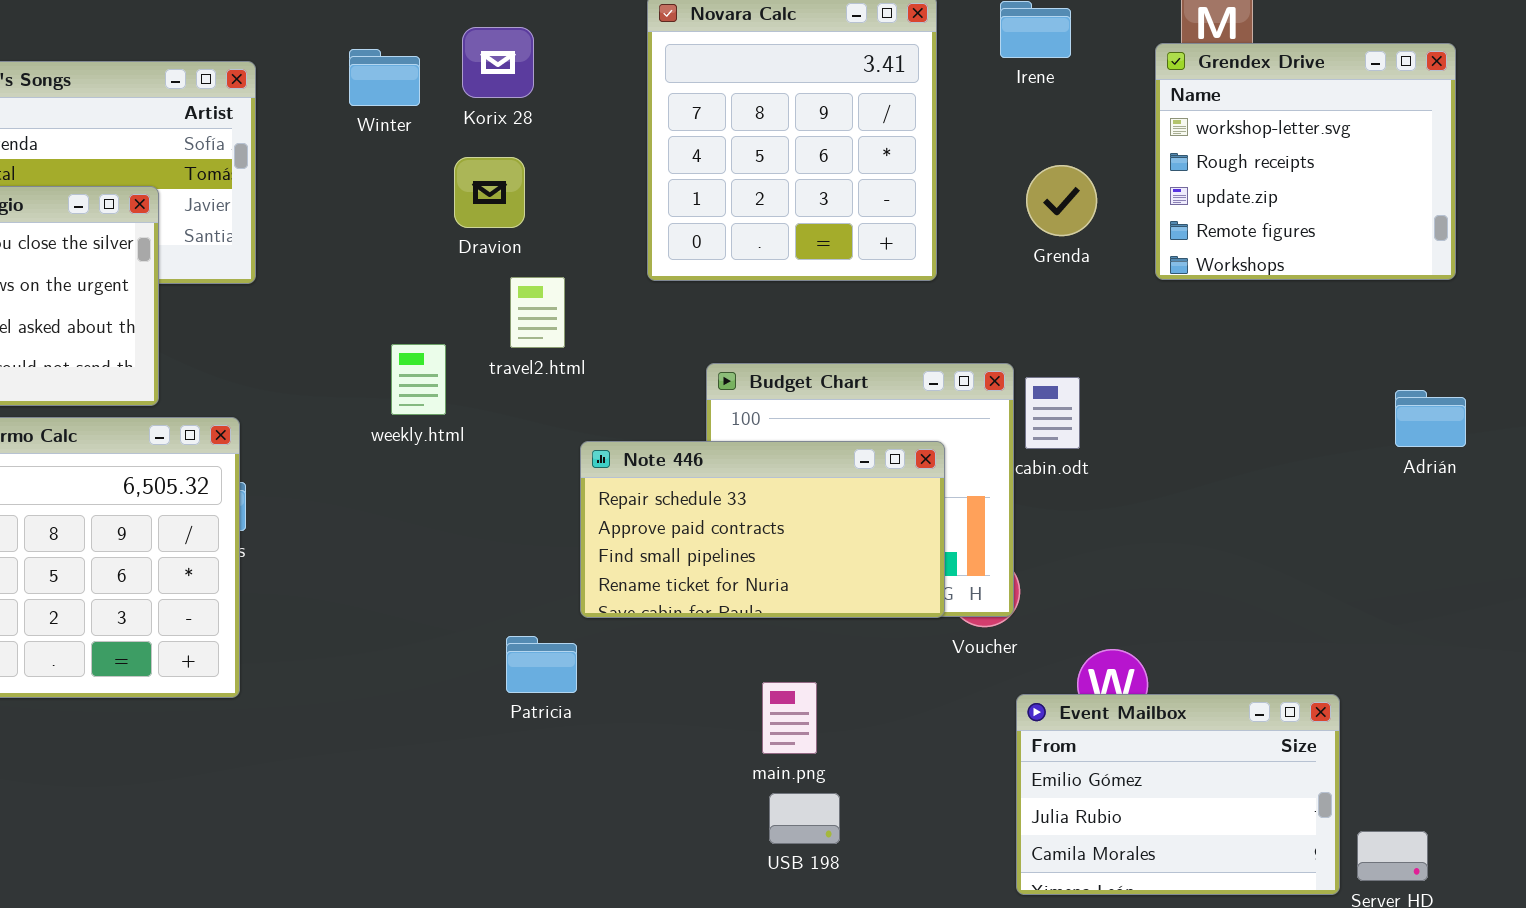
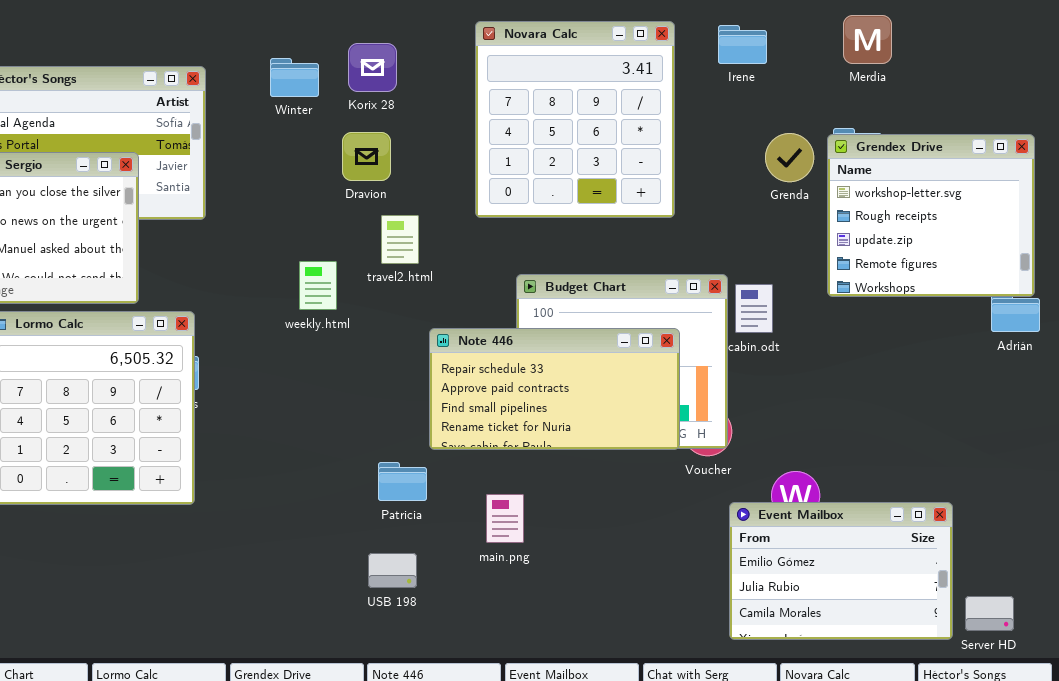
Grendex Drive: [1155,43,1456,280] -> [827,134,1035,297], moved
Grenda: [1026,165,1097,236] -> [765,133,814,182], moved
main.png: [762,682,817,754] -> [486,494,524,543], moved
USB 198: [769,793,840,844] -> [368,553,417,588], moved

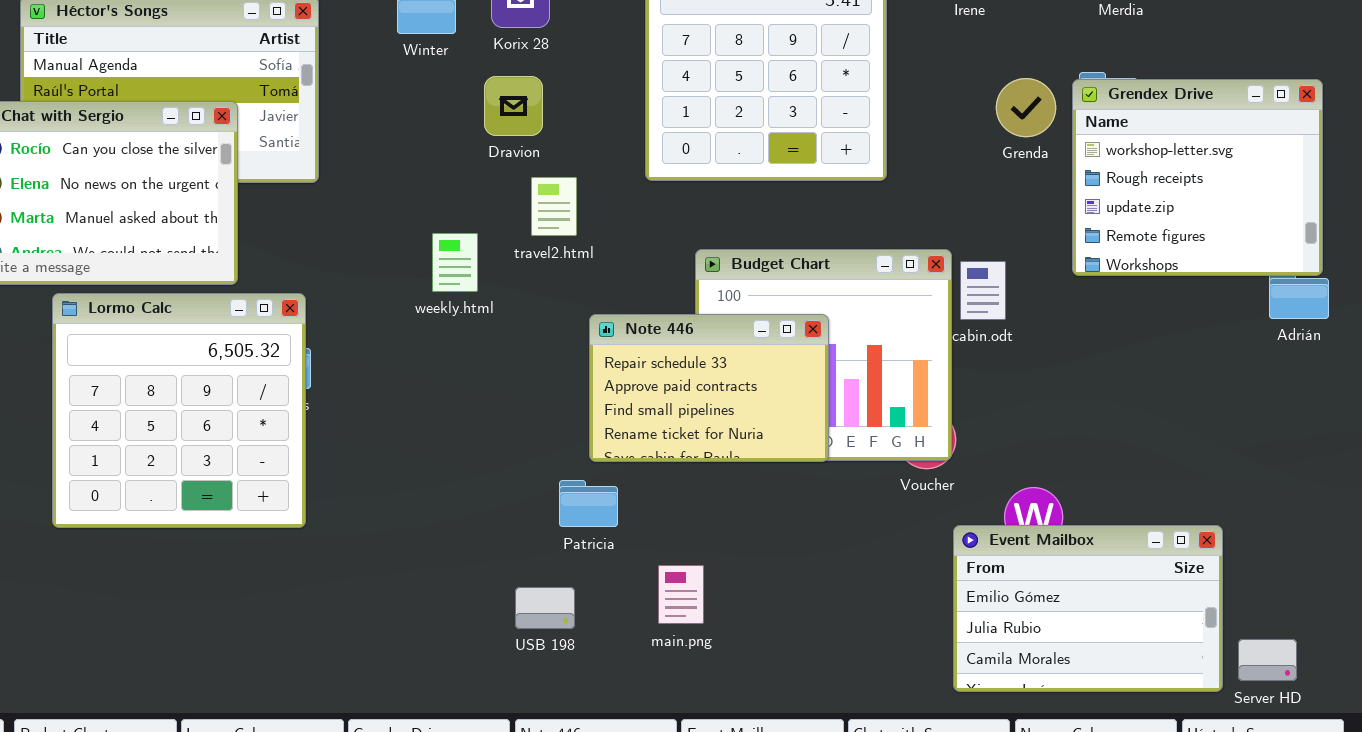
Note 446: [429,328,680,450] -> [589,314,829,462], resized
Patricia: [378,462,427,501] -> [559,480,618,527], moved
main.png: [486,494,524,543] -> [658,565,704,624], moved

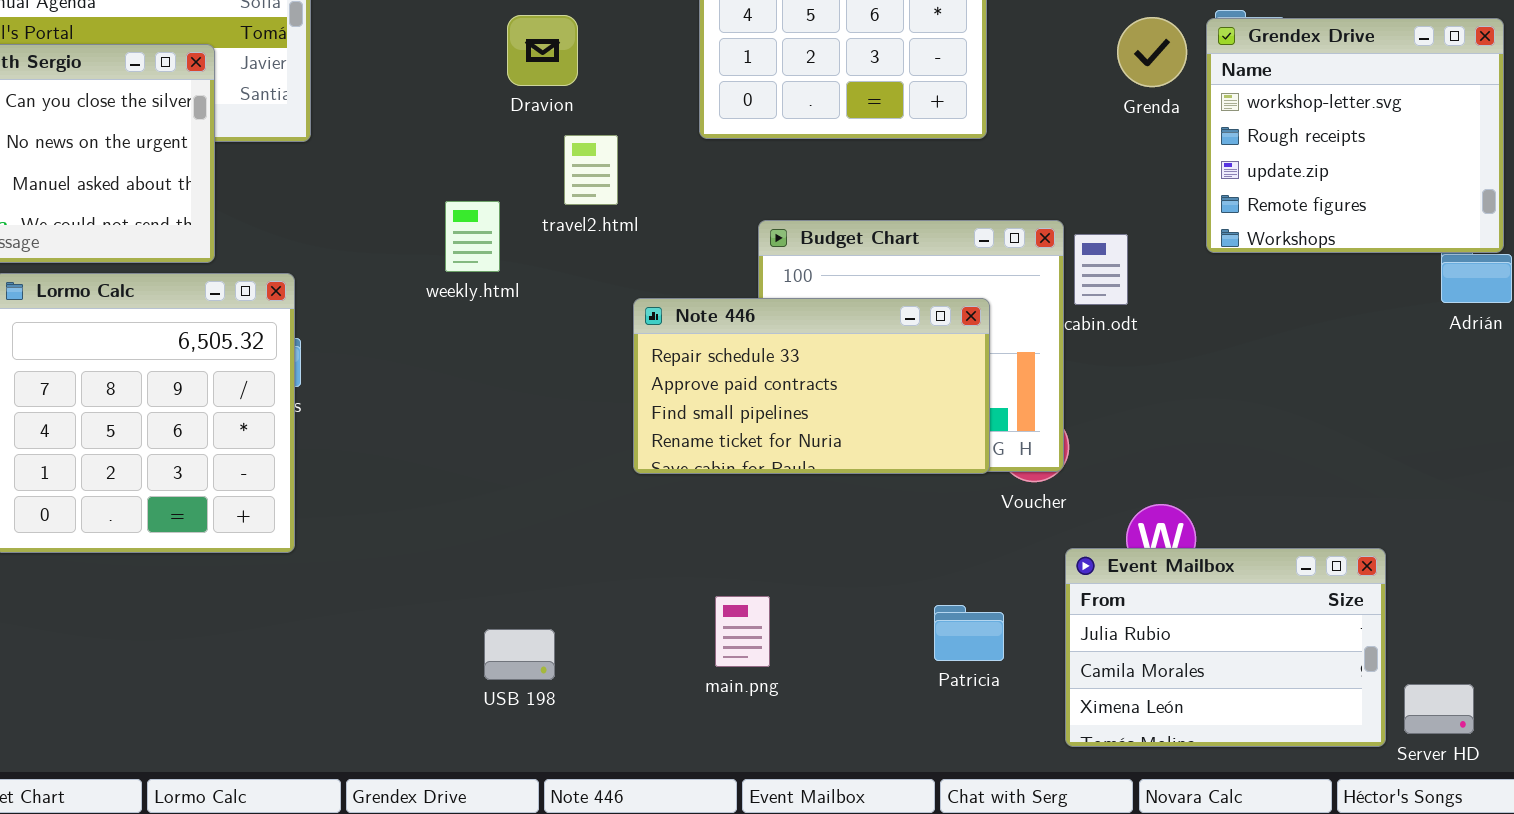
Note 446: [589,314,829,462] -> [633,298,990,474], resized
Patricia: [559,480,618,527] -> [934,605,1004,661], moved
Event Mailbox: [953,525,1223,692] -> [1065,548,1386,747], scrolled down 1 row
USB 198: [515,587,575,629] -> [484,629,555,680], moved

